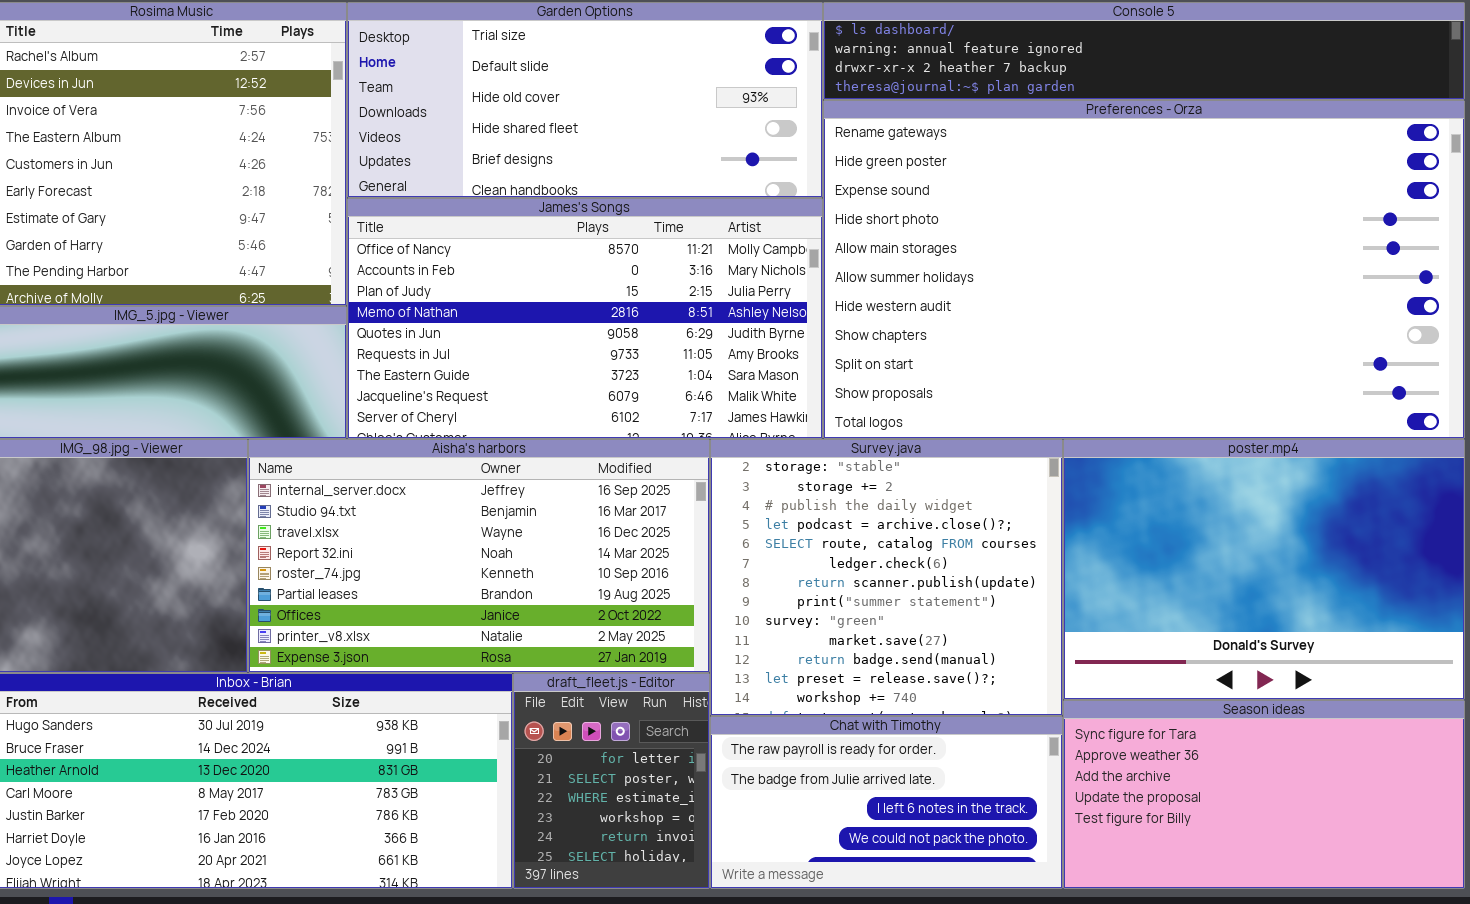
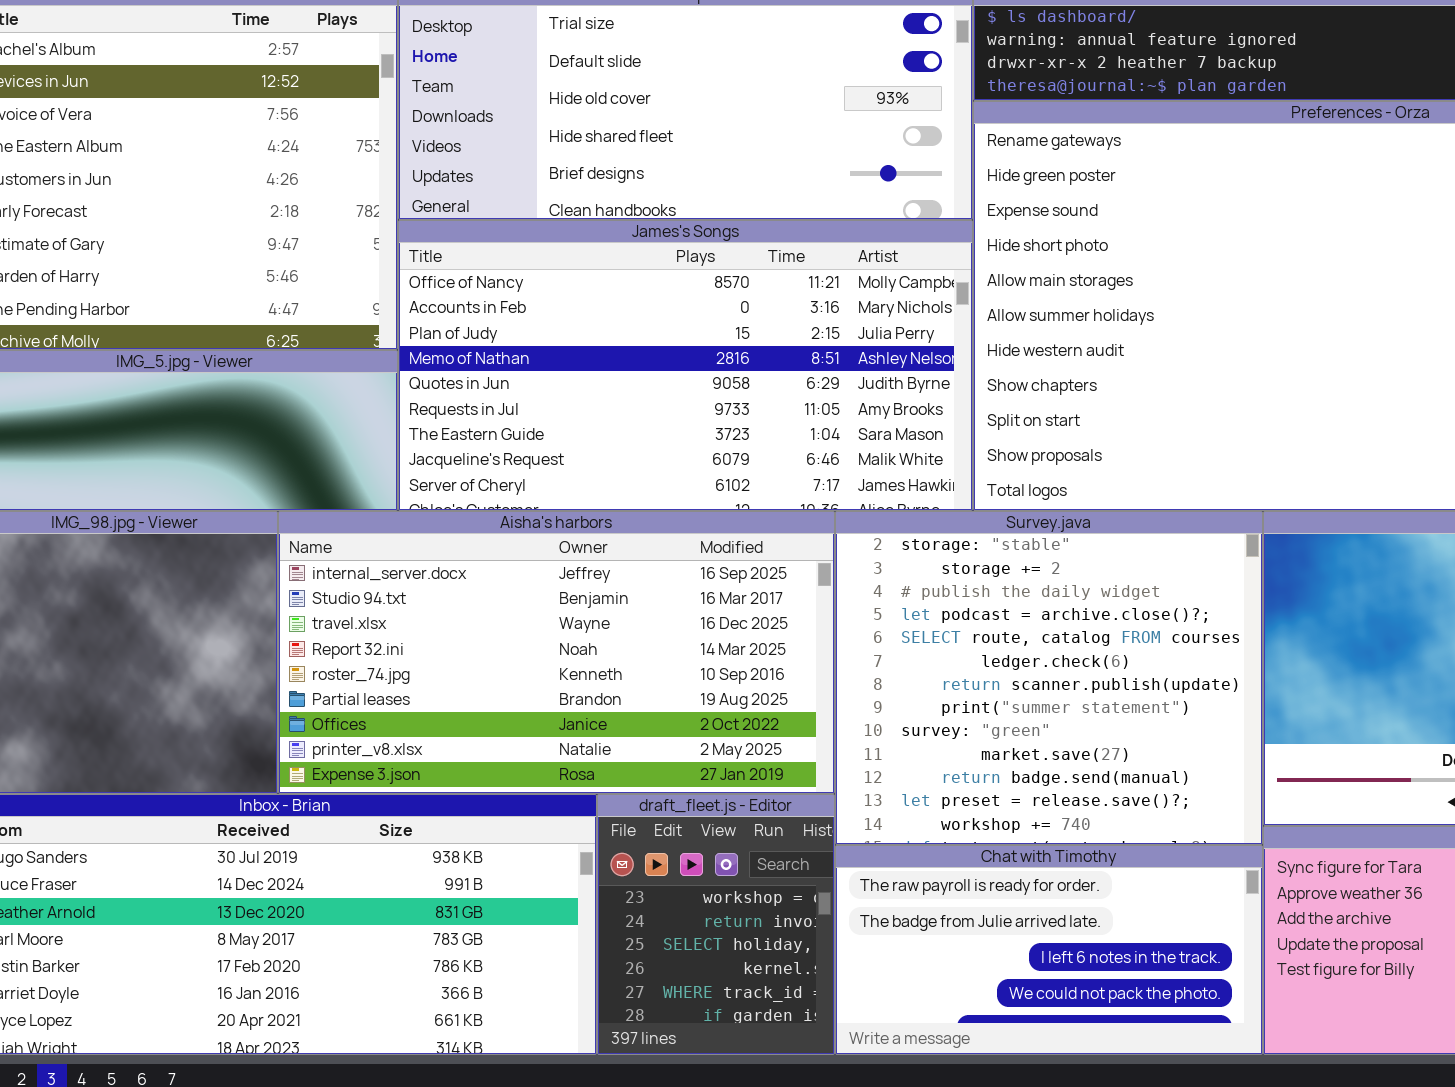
draft_fleet.js - Editor: [513,673,710,889] -> [597,794,835,1055], scrolled down 3 rows

